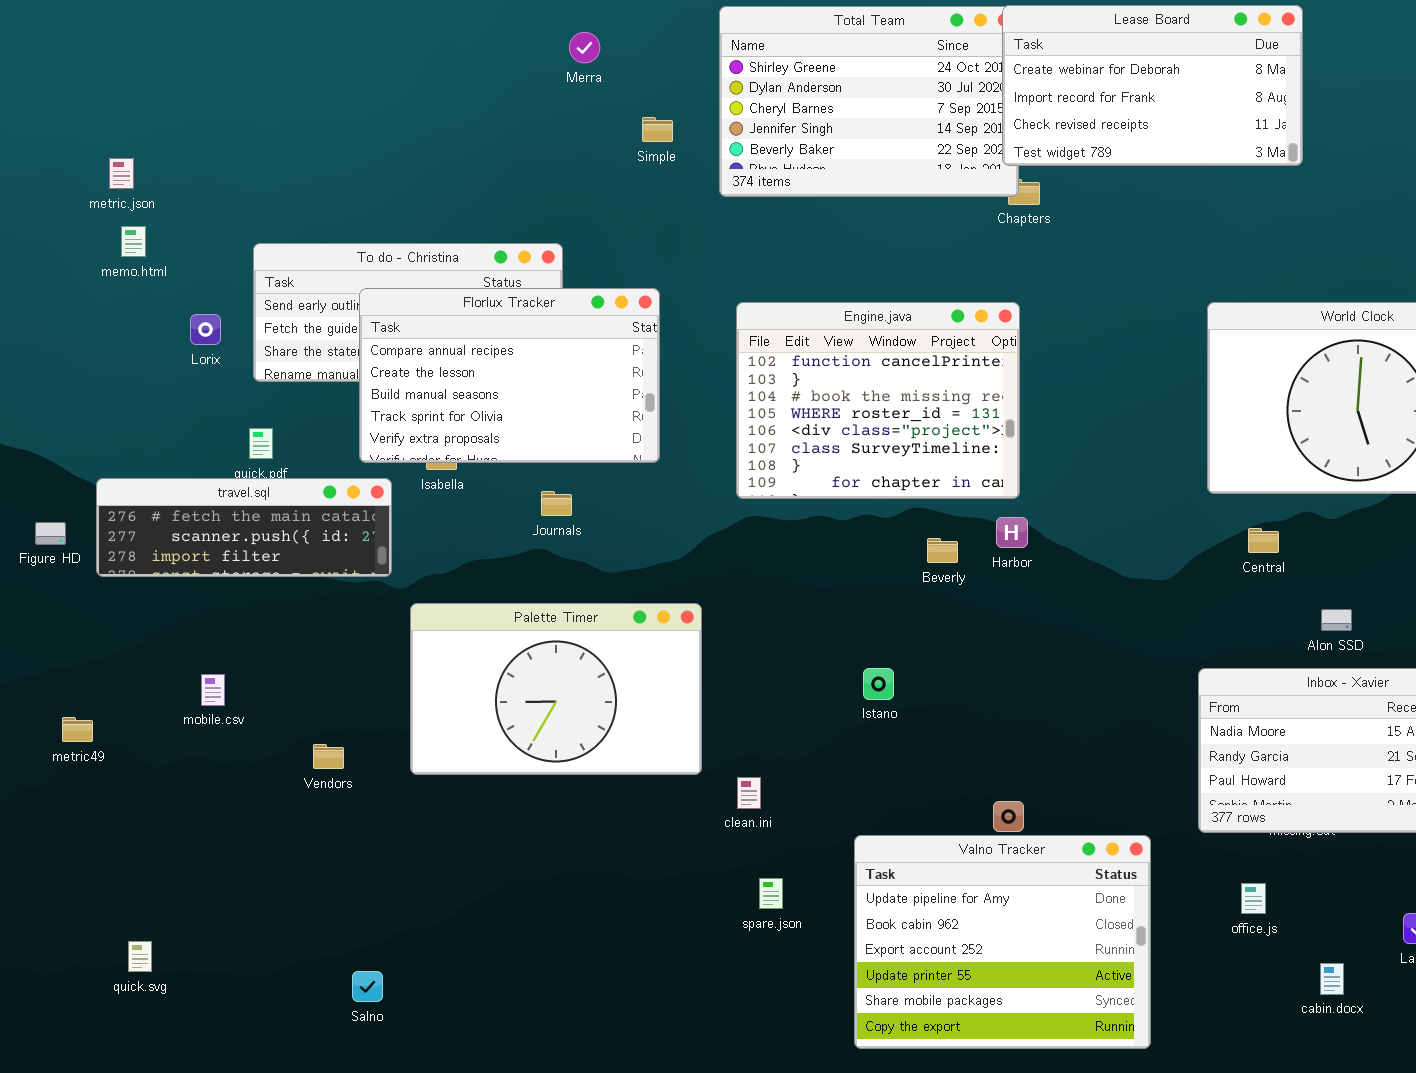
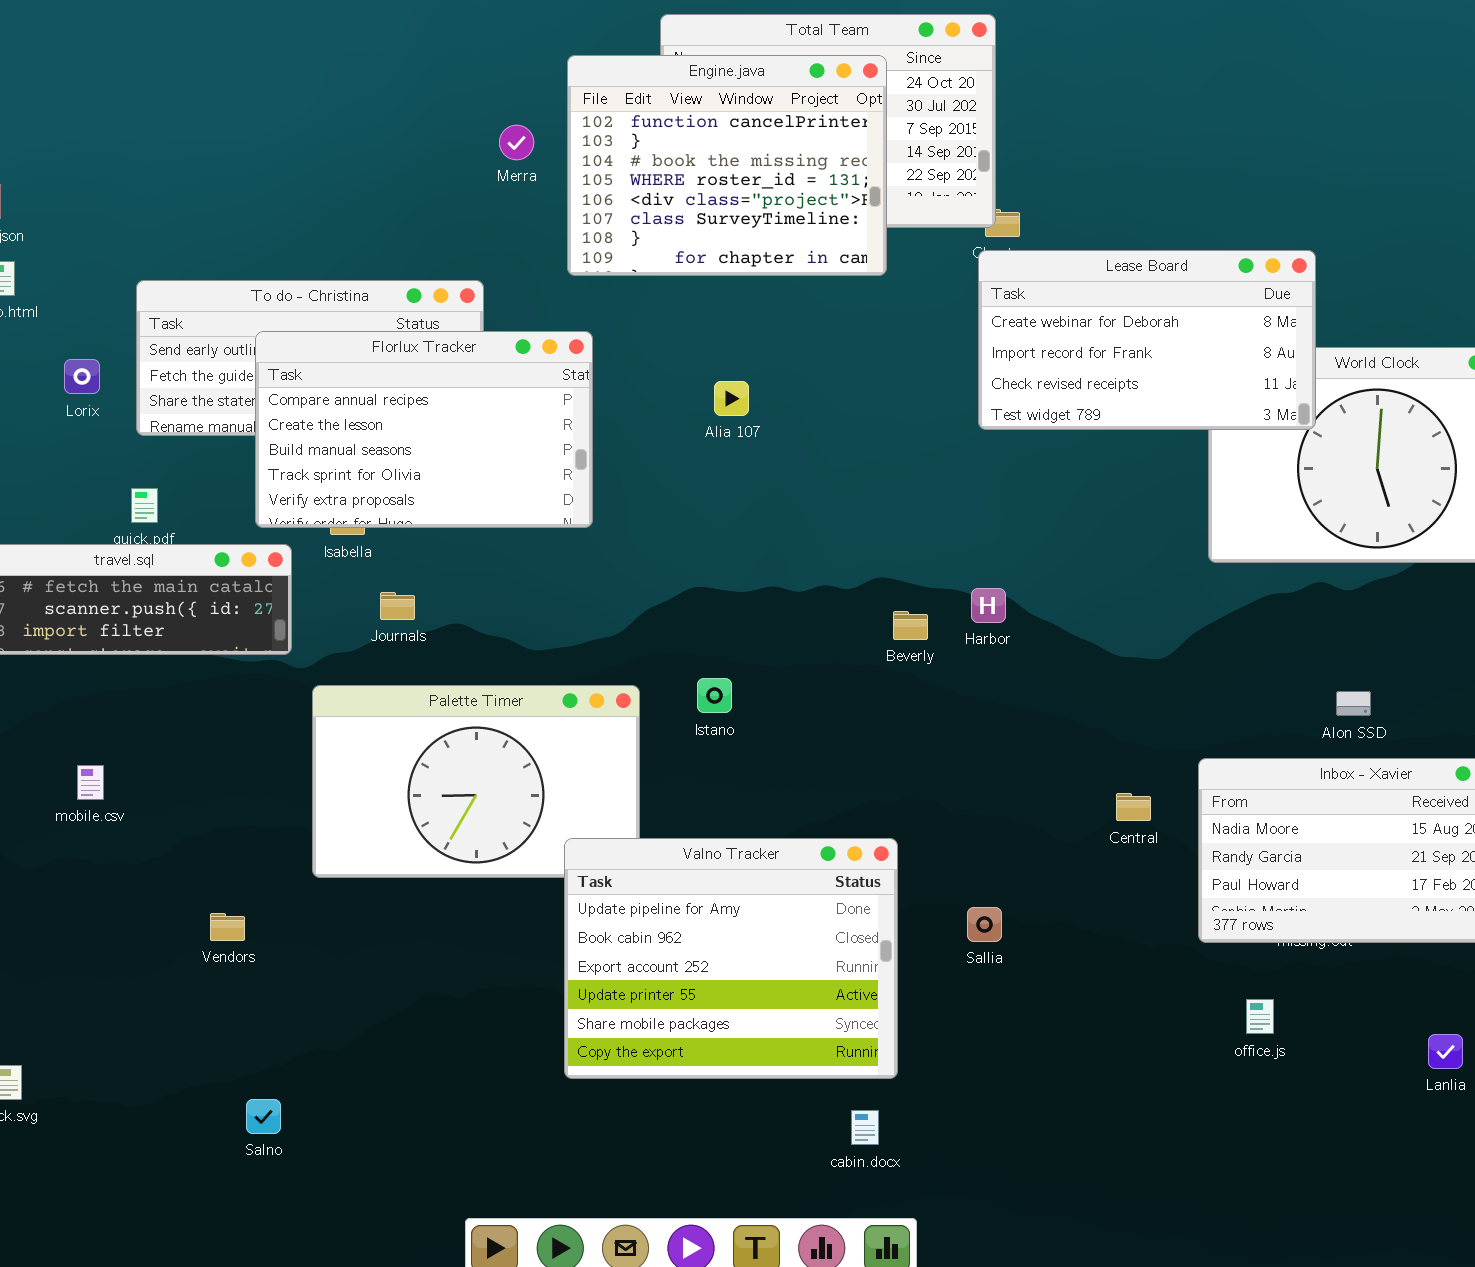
Lease Board: [1002,5,1303,166] -> [978,250,1316,430], moved
Merra: [569,32,600,63] -> [499,125,534,160], moved
Engine.java: [736,302,1020,499] -> [567,55,887,276], moved
Journals: [541,491,572,516] -> [380,592,415,620], moved
Central: [1248,528,1279,553] -> [1116,793,1151,821], moved
Istano: [863,668,894,700] -> [697,678,732,713], moved
Vendors: [313,744,344,769] -> [210,913,245,941], moved
Valno Tracker: [854,835,1151,1049] -> [564,838,898,1079], moved
cabin.docx: [1320,963,1344,995] -> [851,1110,879,1145], moved

